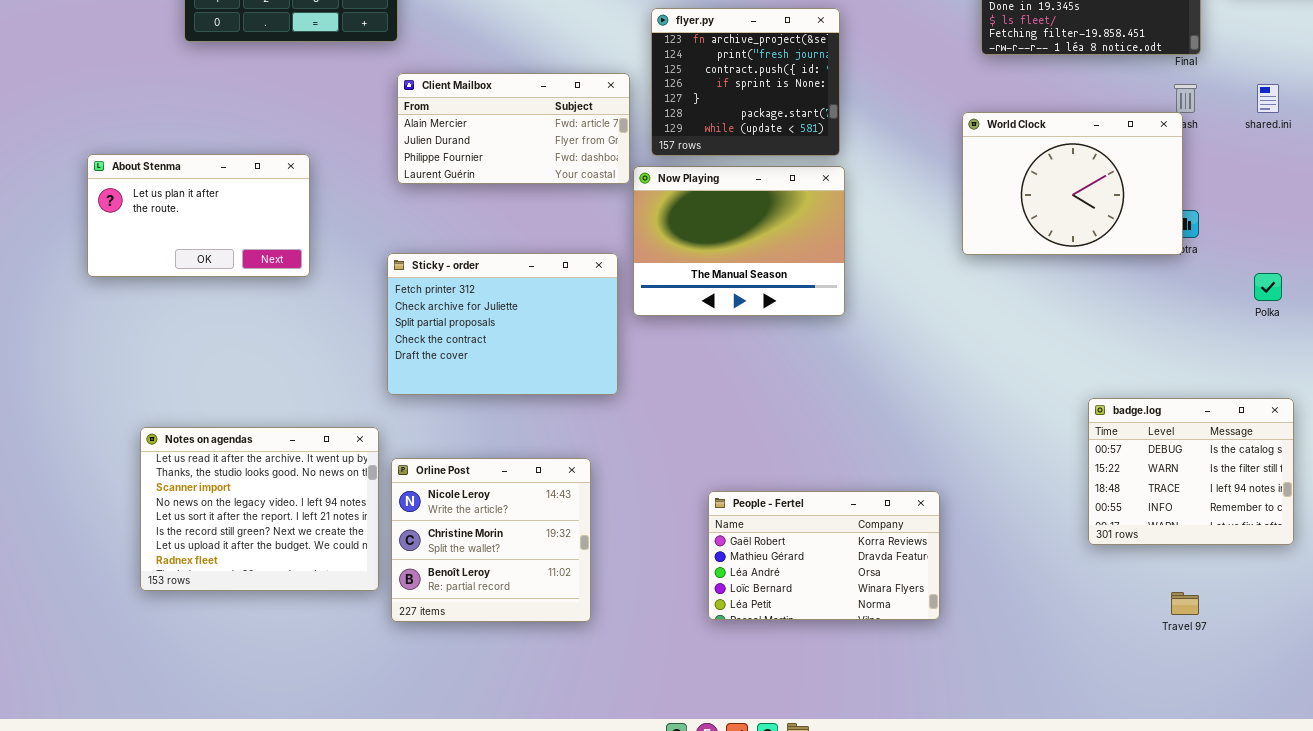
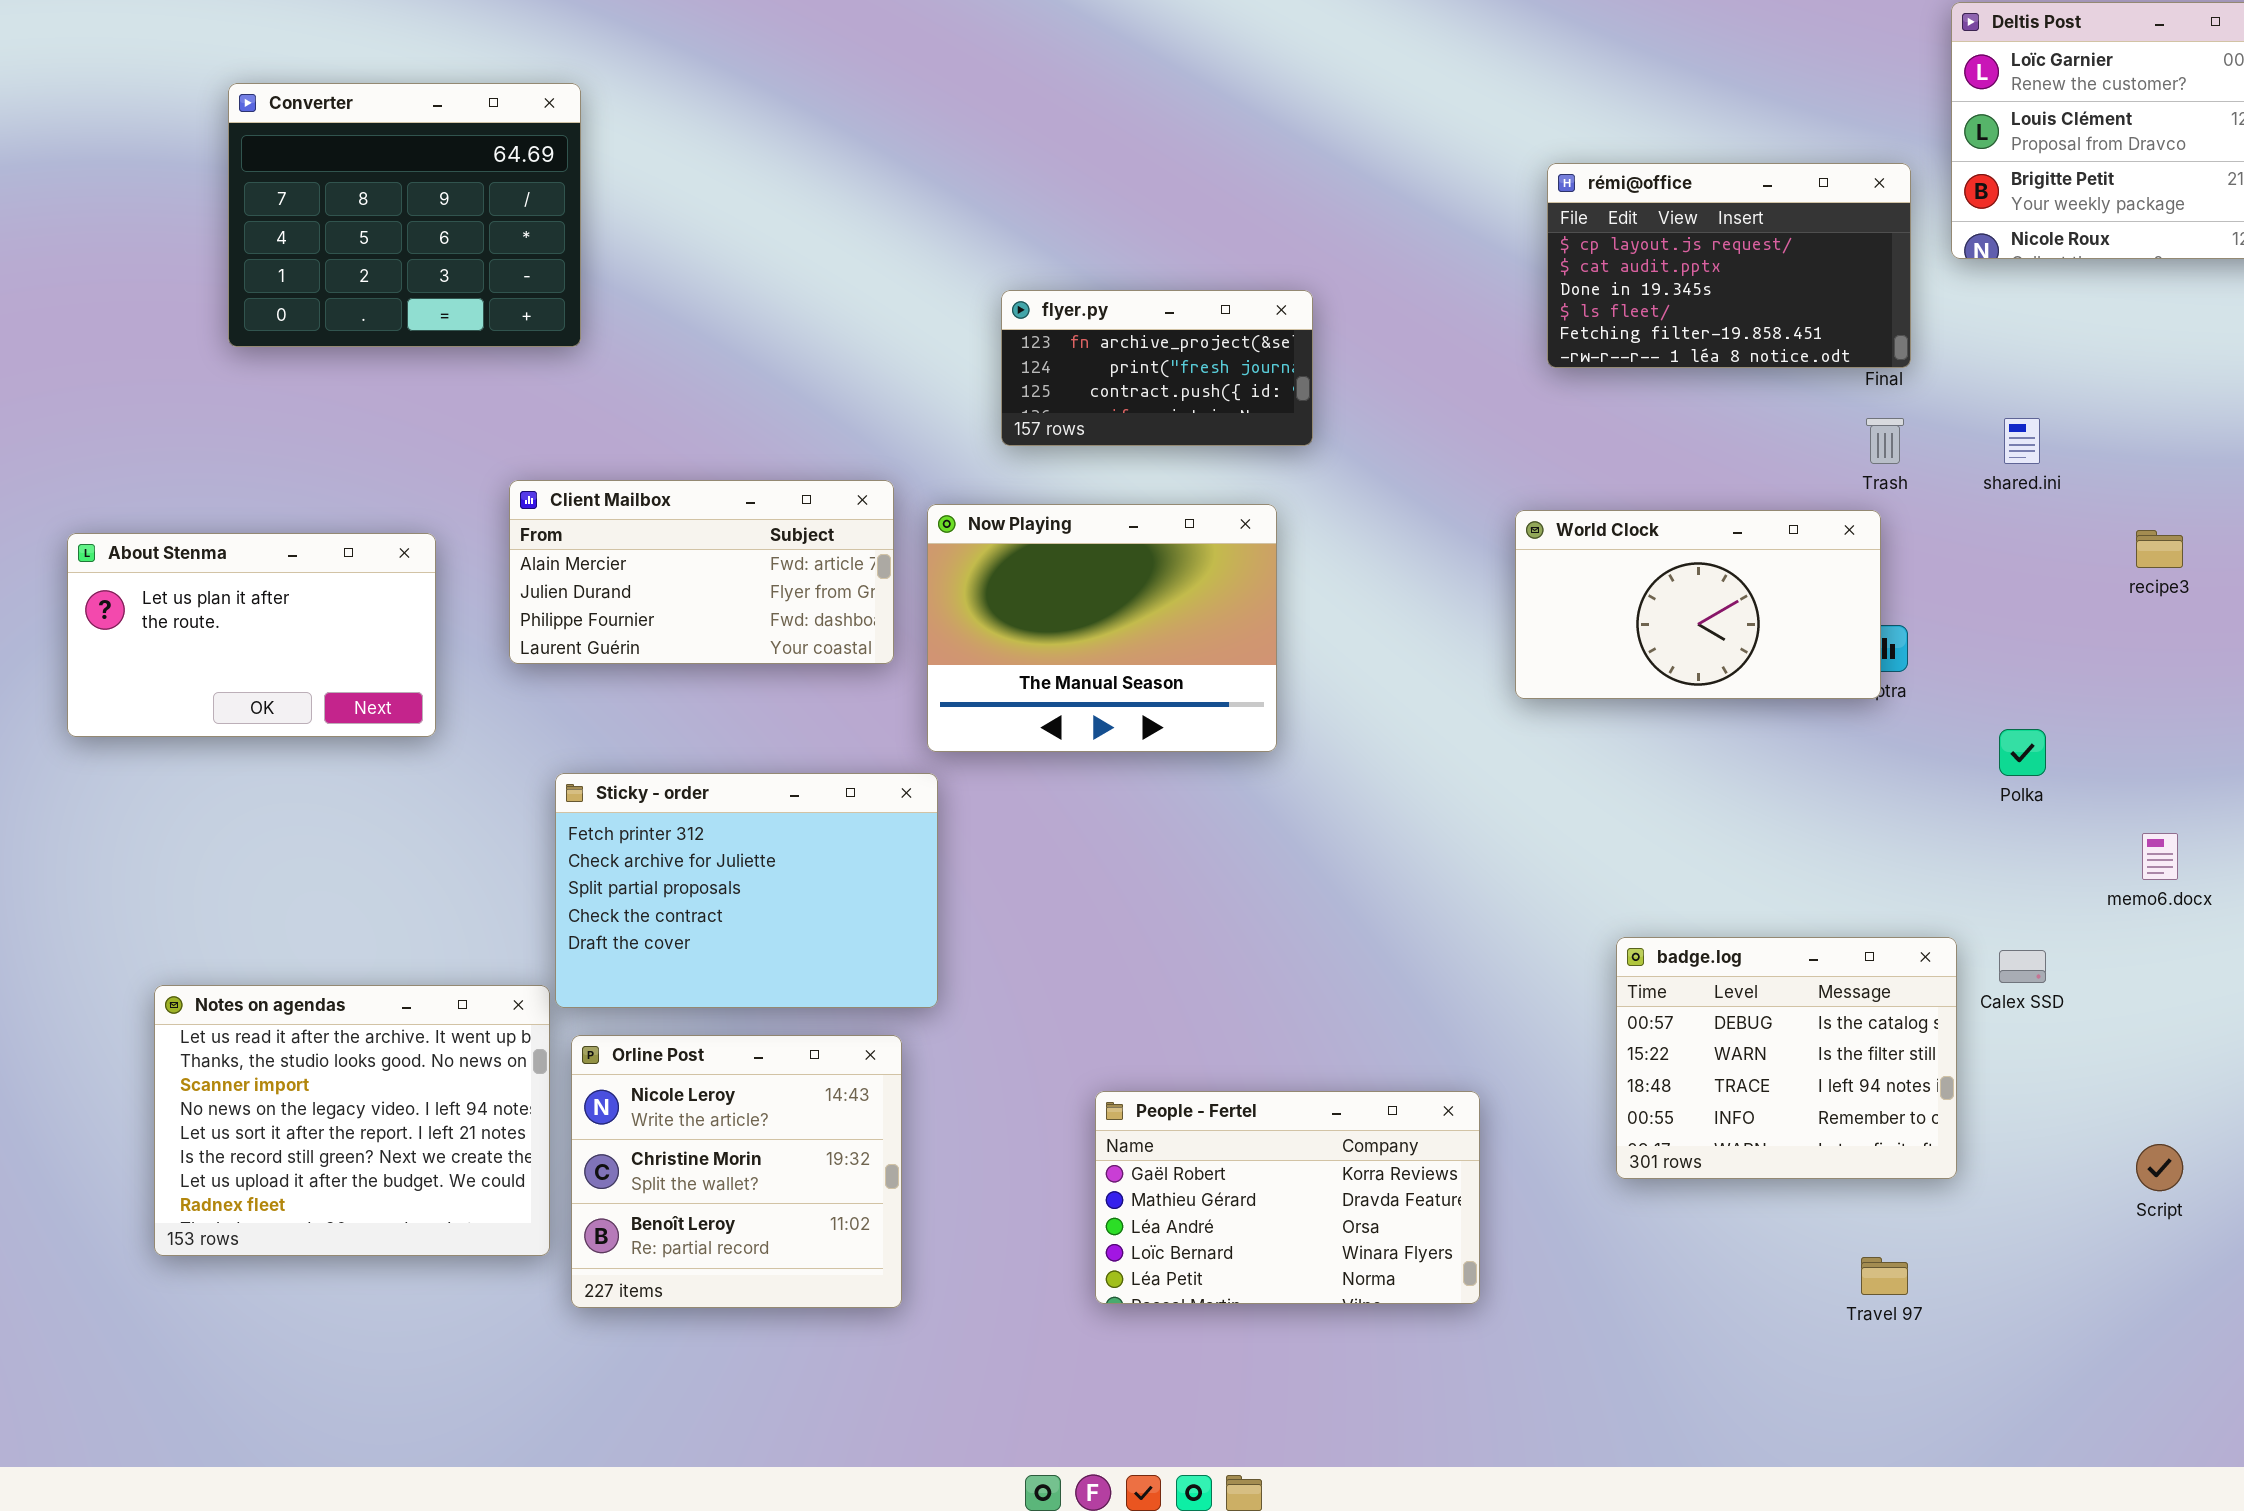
flyer.py: [651,8,840,156] -> [1001,290,1313,446], resized
Client Mailbox: [397,73,630,184] -> [509,480,894,664], moved
World Clock: [962,112,1183,255] -> [1515,510,1881,699], resized
Now Playing: [633,166,845,316] -> [927,504,1277,752], moved
Sticky - order: [387,253,618,395] -> [555,773,938,1008], moved
badge.log: [1088,398,1294,545] -> [1616,937,1957,1179], moved

